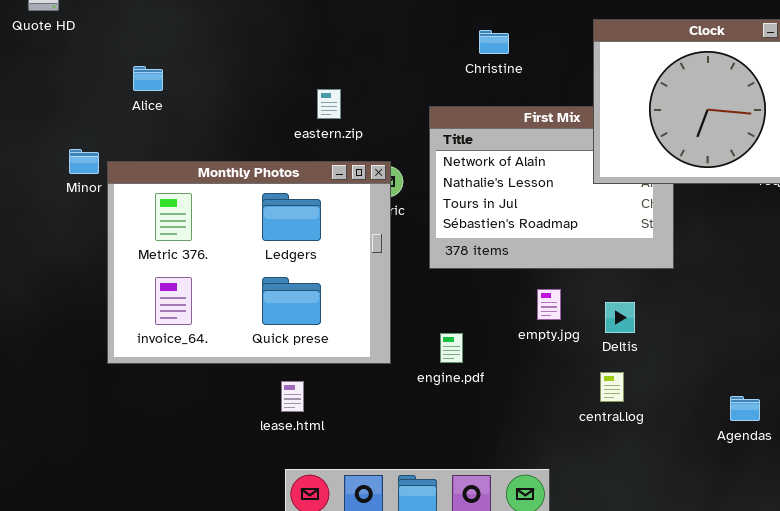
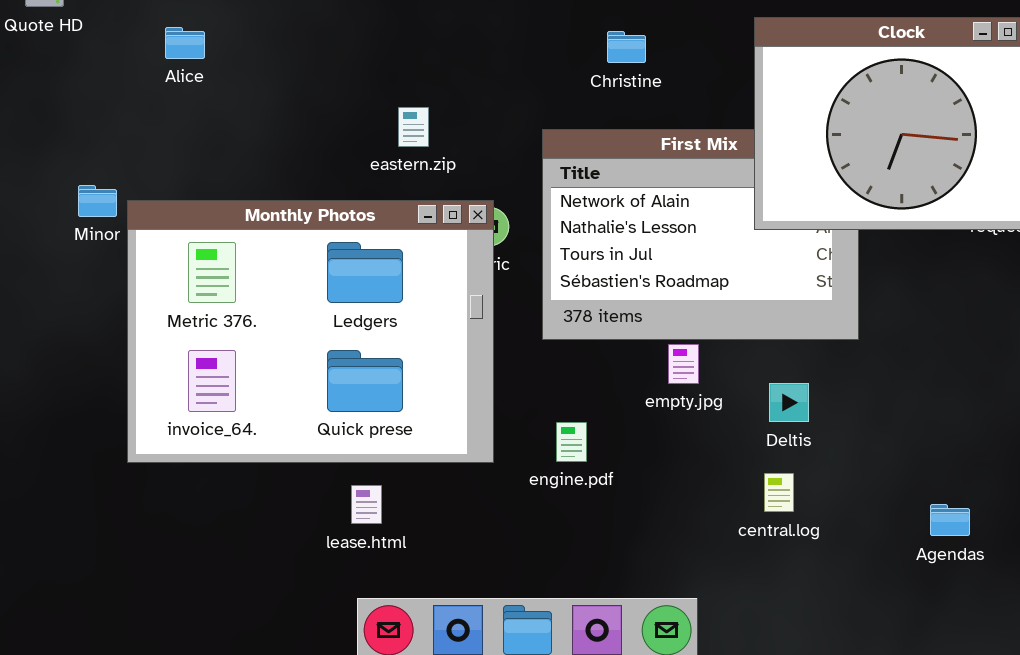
Alice: [133,66,163,91] -> [165,27,205,59], moved
empty.jpg: [537,289,561,320] -> [668,344,699,384], moved

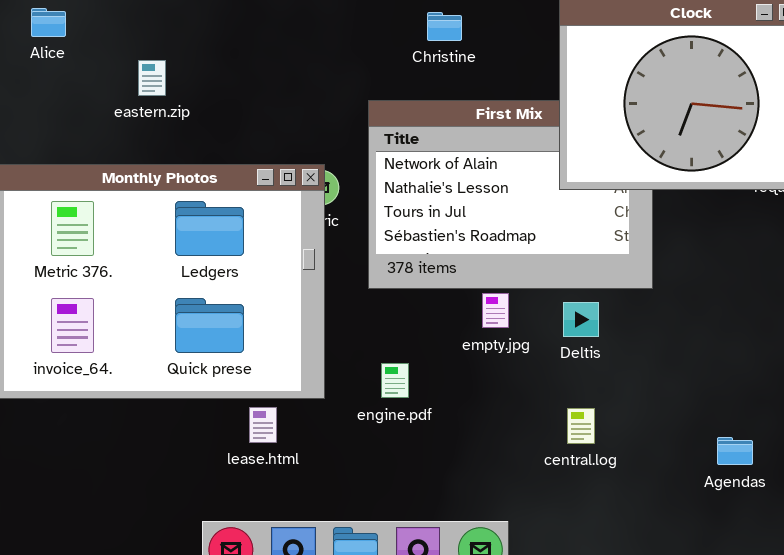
eastern.zip: [398,107,429,147] -> [138,60,166,96], moved
Deltis: [769,383,809,422] -> [563,302,599,337], moved
lease.html: [351,485,382,524] -> [249,407,277,443], moved

